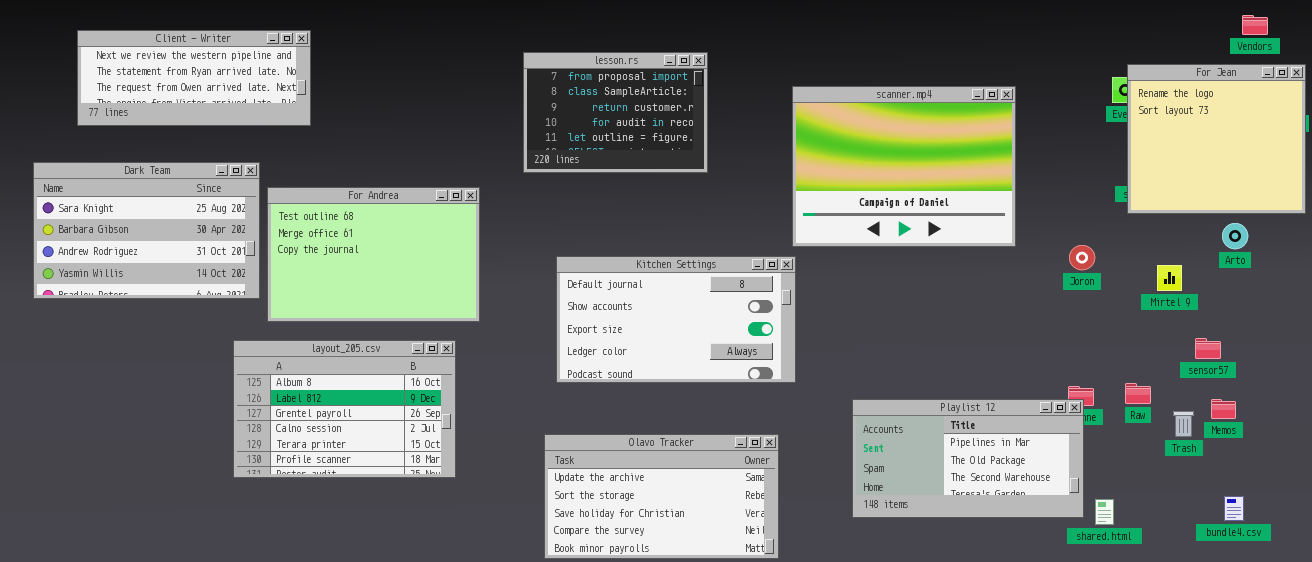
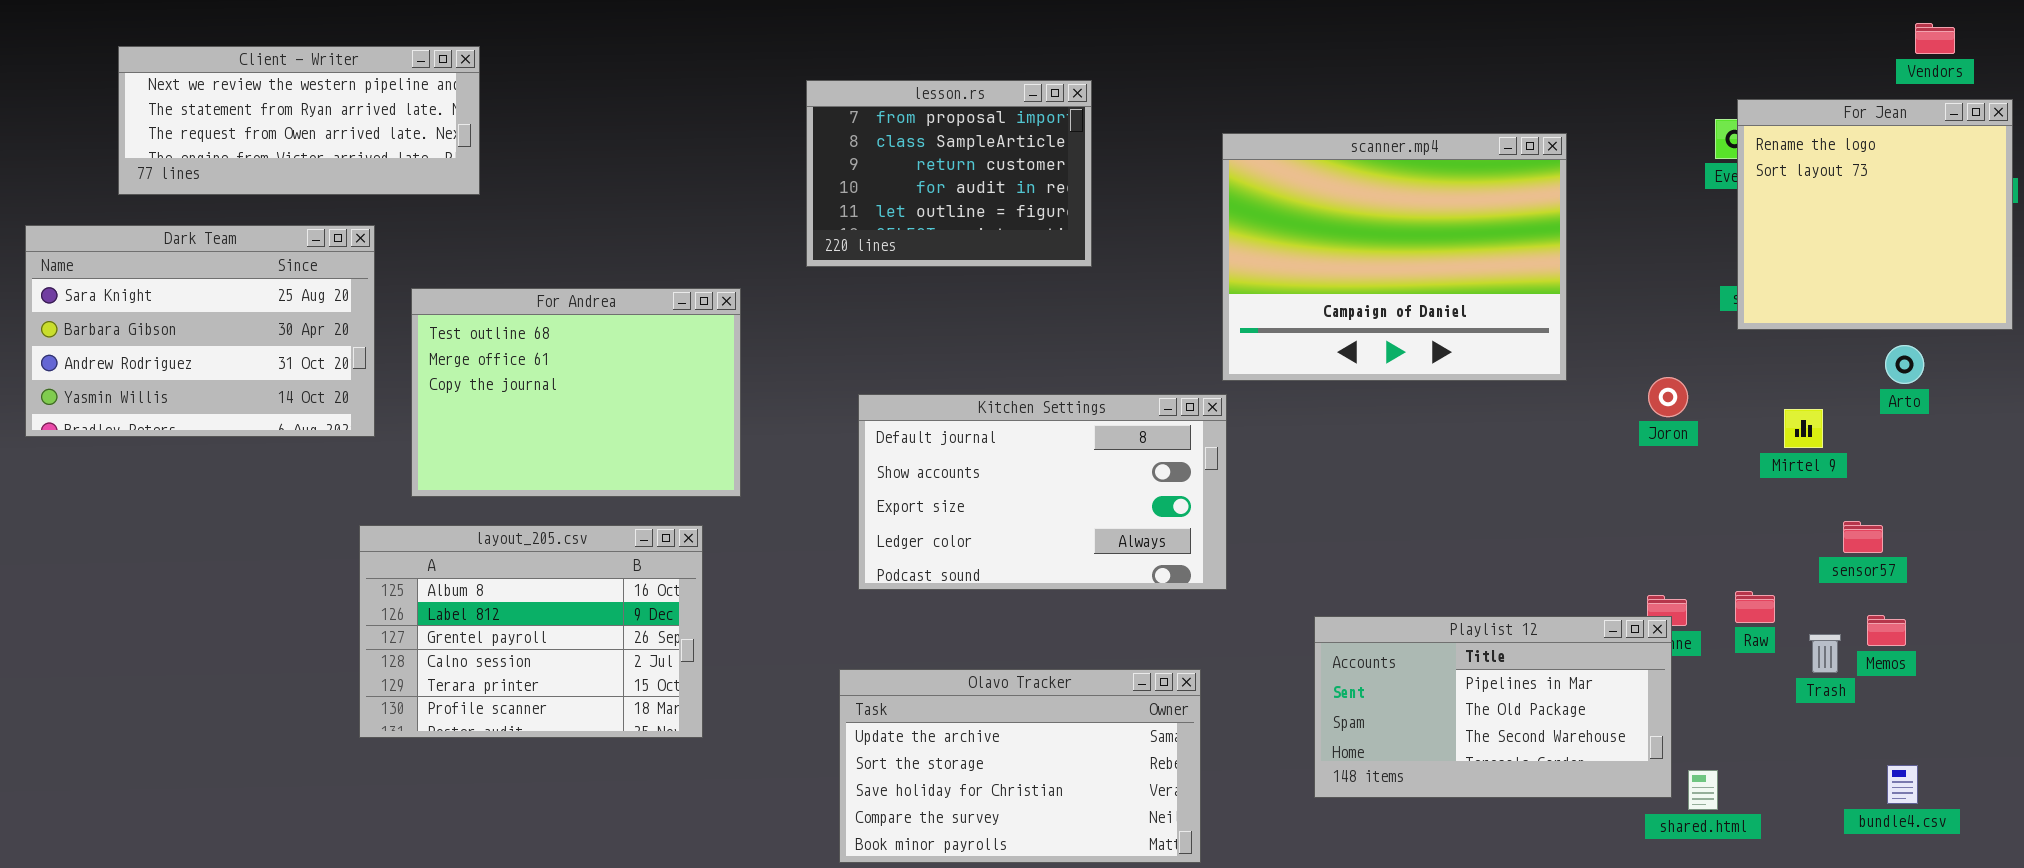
Dark Team: [33,162,260,299] -> [25,225,375,437], moved

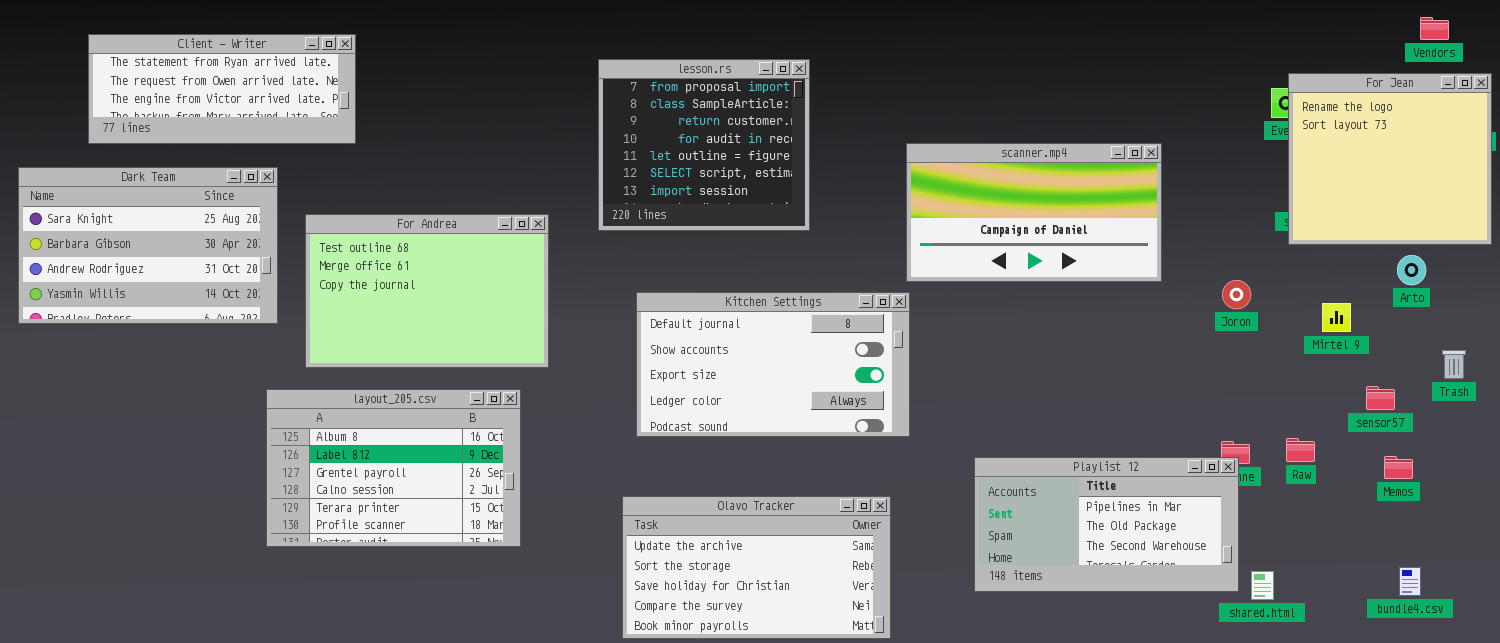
Client - Writer: [118,46,480,195] -> [88,34,356,144], scrolled down 1 row
lesson.rs: [806,80,1092,267] -> [598,59,810,231], resized
scanner.mp4: [1222,133,1567,381] -> [906,143,1162,282], resized
Trash: [1809,634,1841,673] -> [1442,350,1466,379], moved

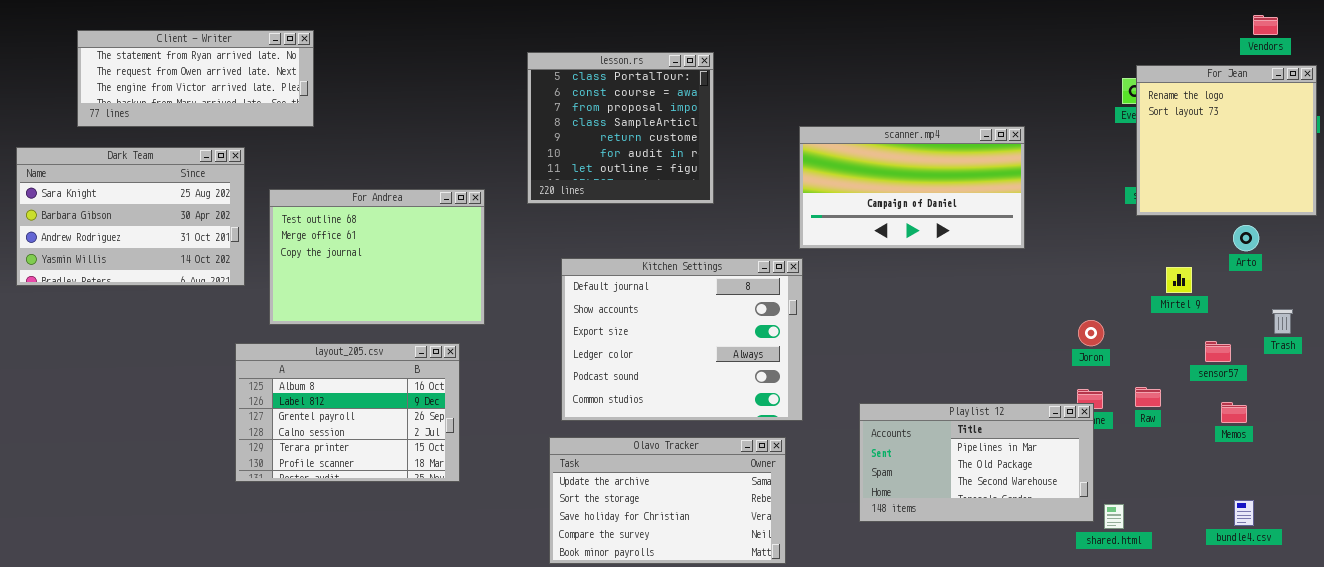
lesson.rs: [598,59,810,231] -> [527,52,714,204], scrolled up 2 rows
Joron: [1222,280,1251,309] -> [1078,320,1104,346], moved
Kitchen Settings: [636,292,910,437] -> [561,258,803,421], resized

